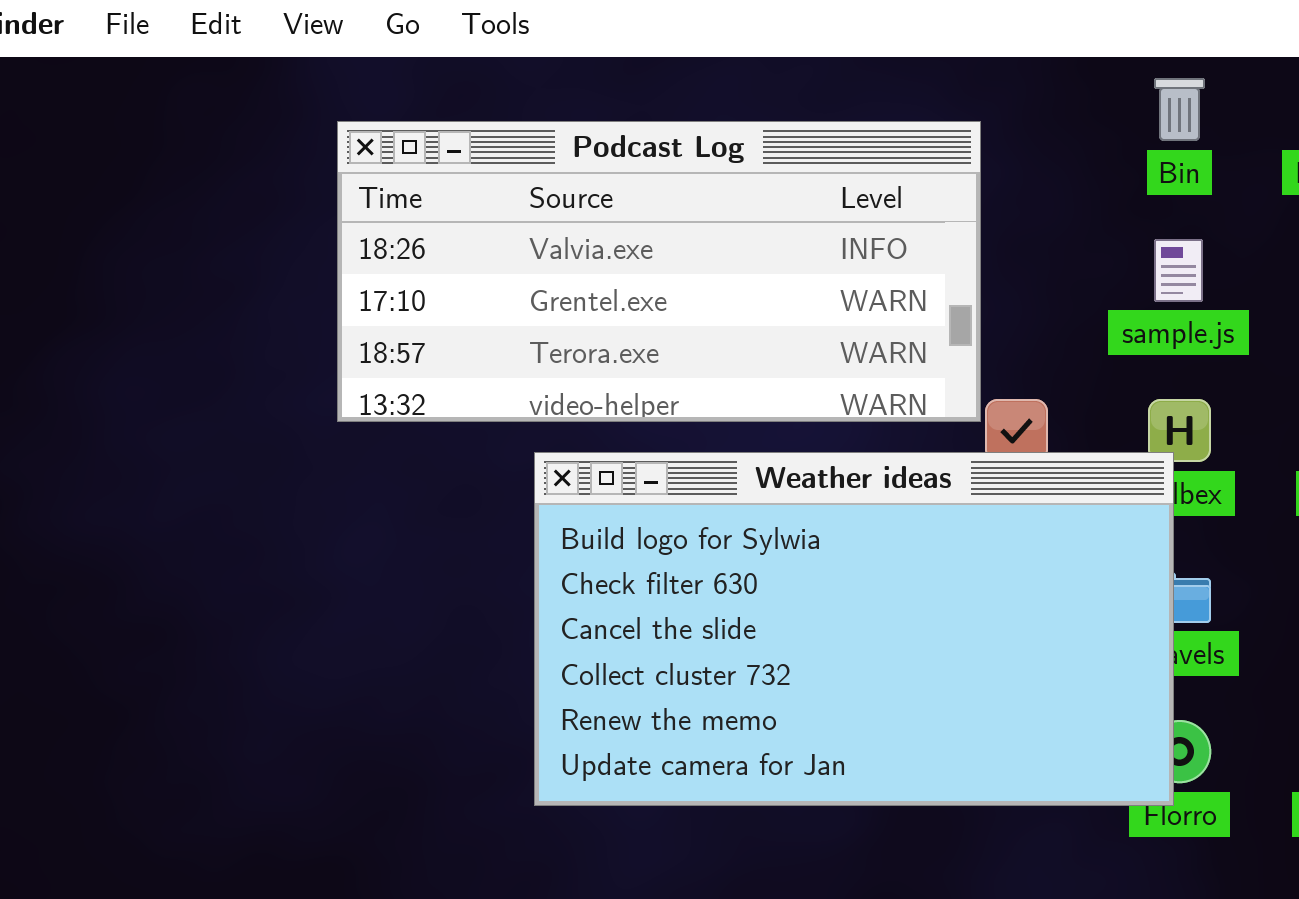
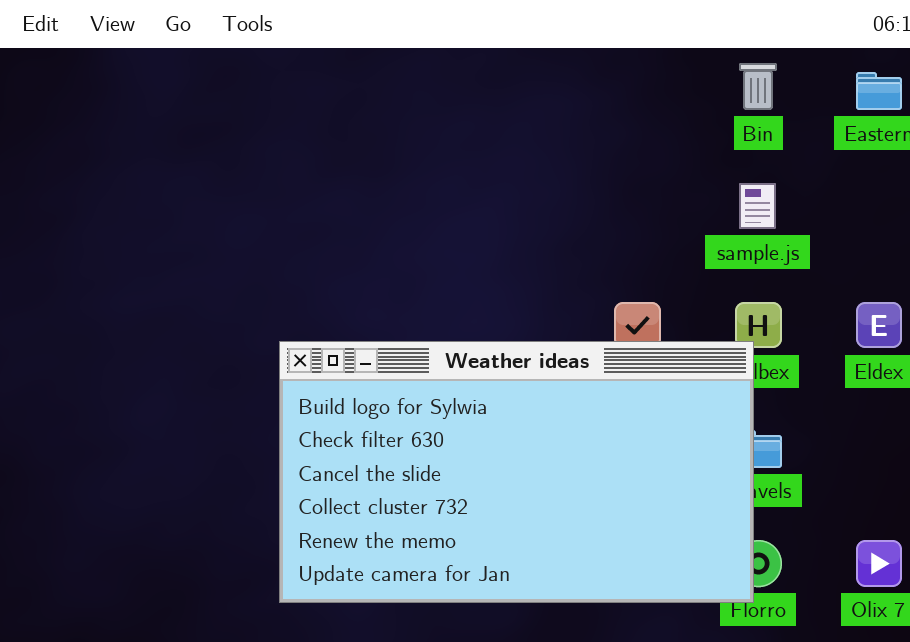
Podcast Log: [337,121,981,422] -> none, closed

